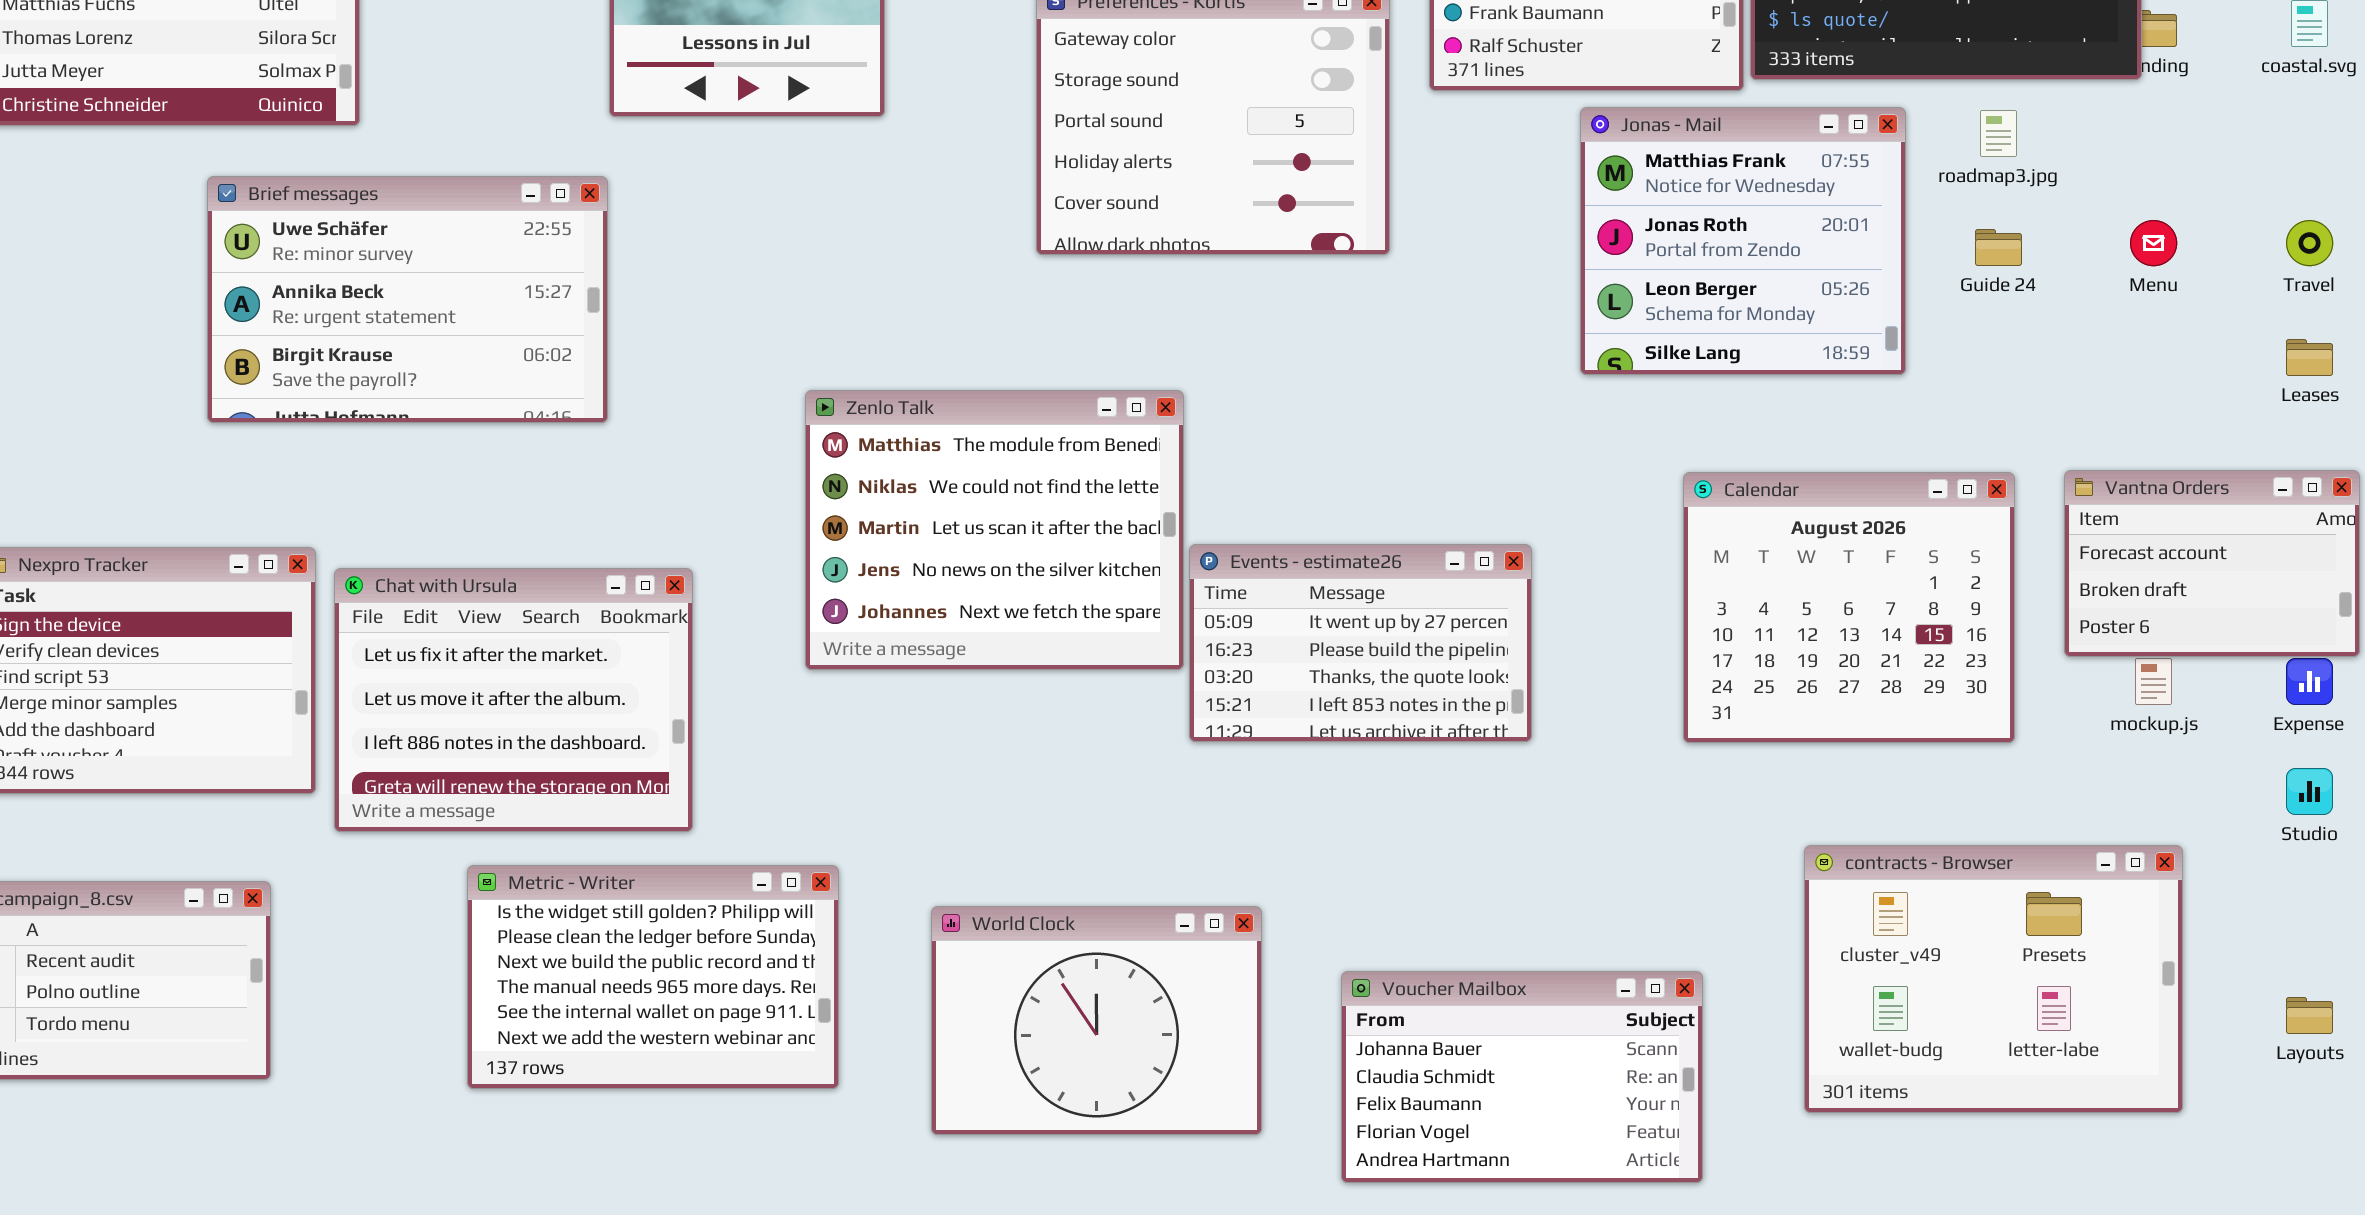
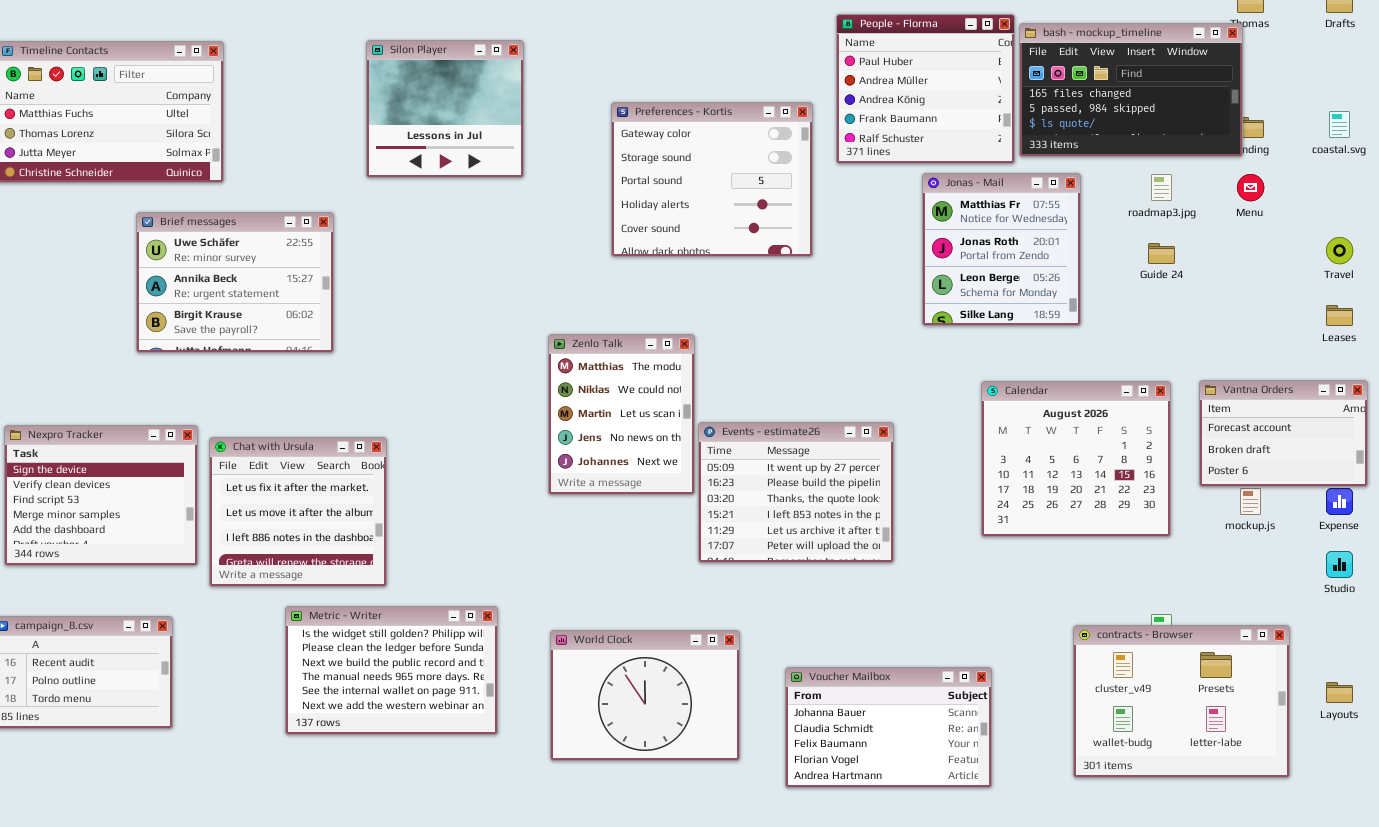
Jonas - Mail: [1580,107,1906,375] -> [922,173,1081,326], resized
Brief messages: [207,176,608,423] -> [136,212,334,353], resized
Menu: [2130,220,2177,266] -> [1237,174,1264,201], moved
Zenlo Talk: [805,390,1184,670] -> [548,334,695,495], resized
Events - estimate26: [1189,544,1532,742] -> [698,422,894,563], resized
Chat with Ursula: [334,568,693,832] -> [209,437,387,587], resized
contracts - Browser: [1804,845,2183,1113] -> [1073,625,1290,778], moved

